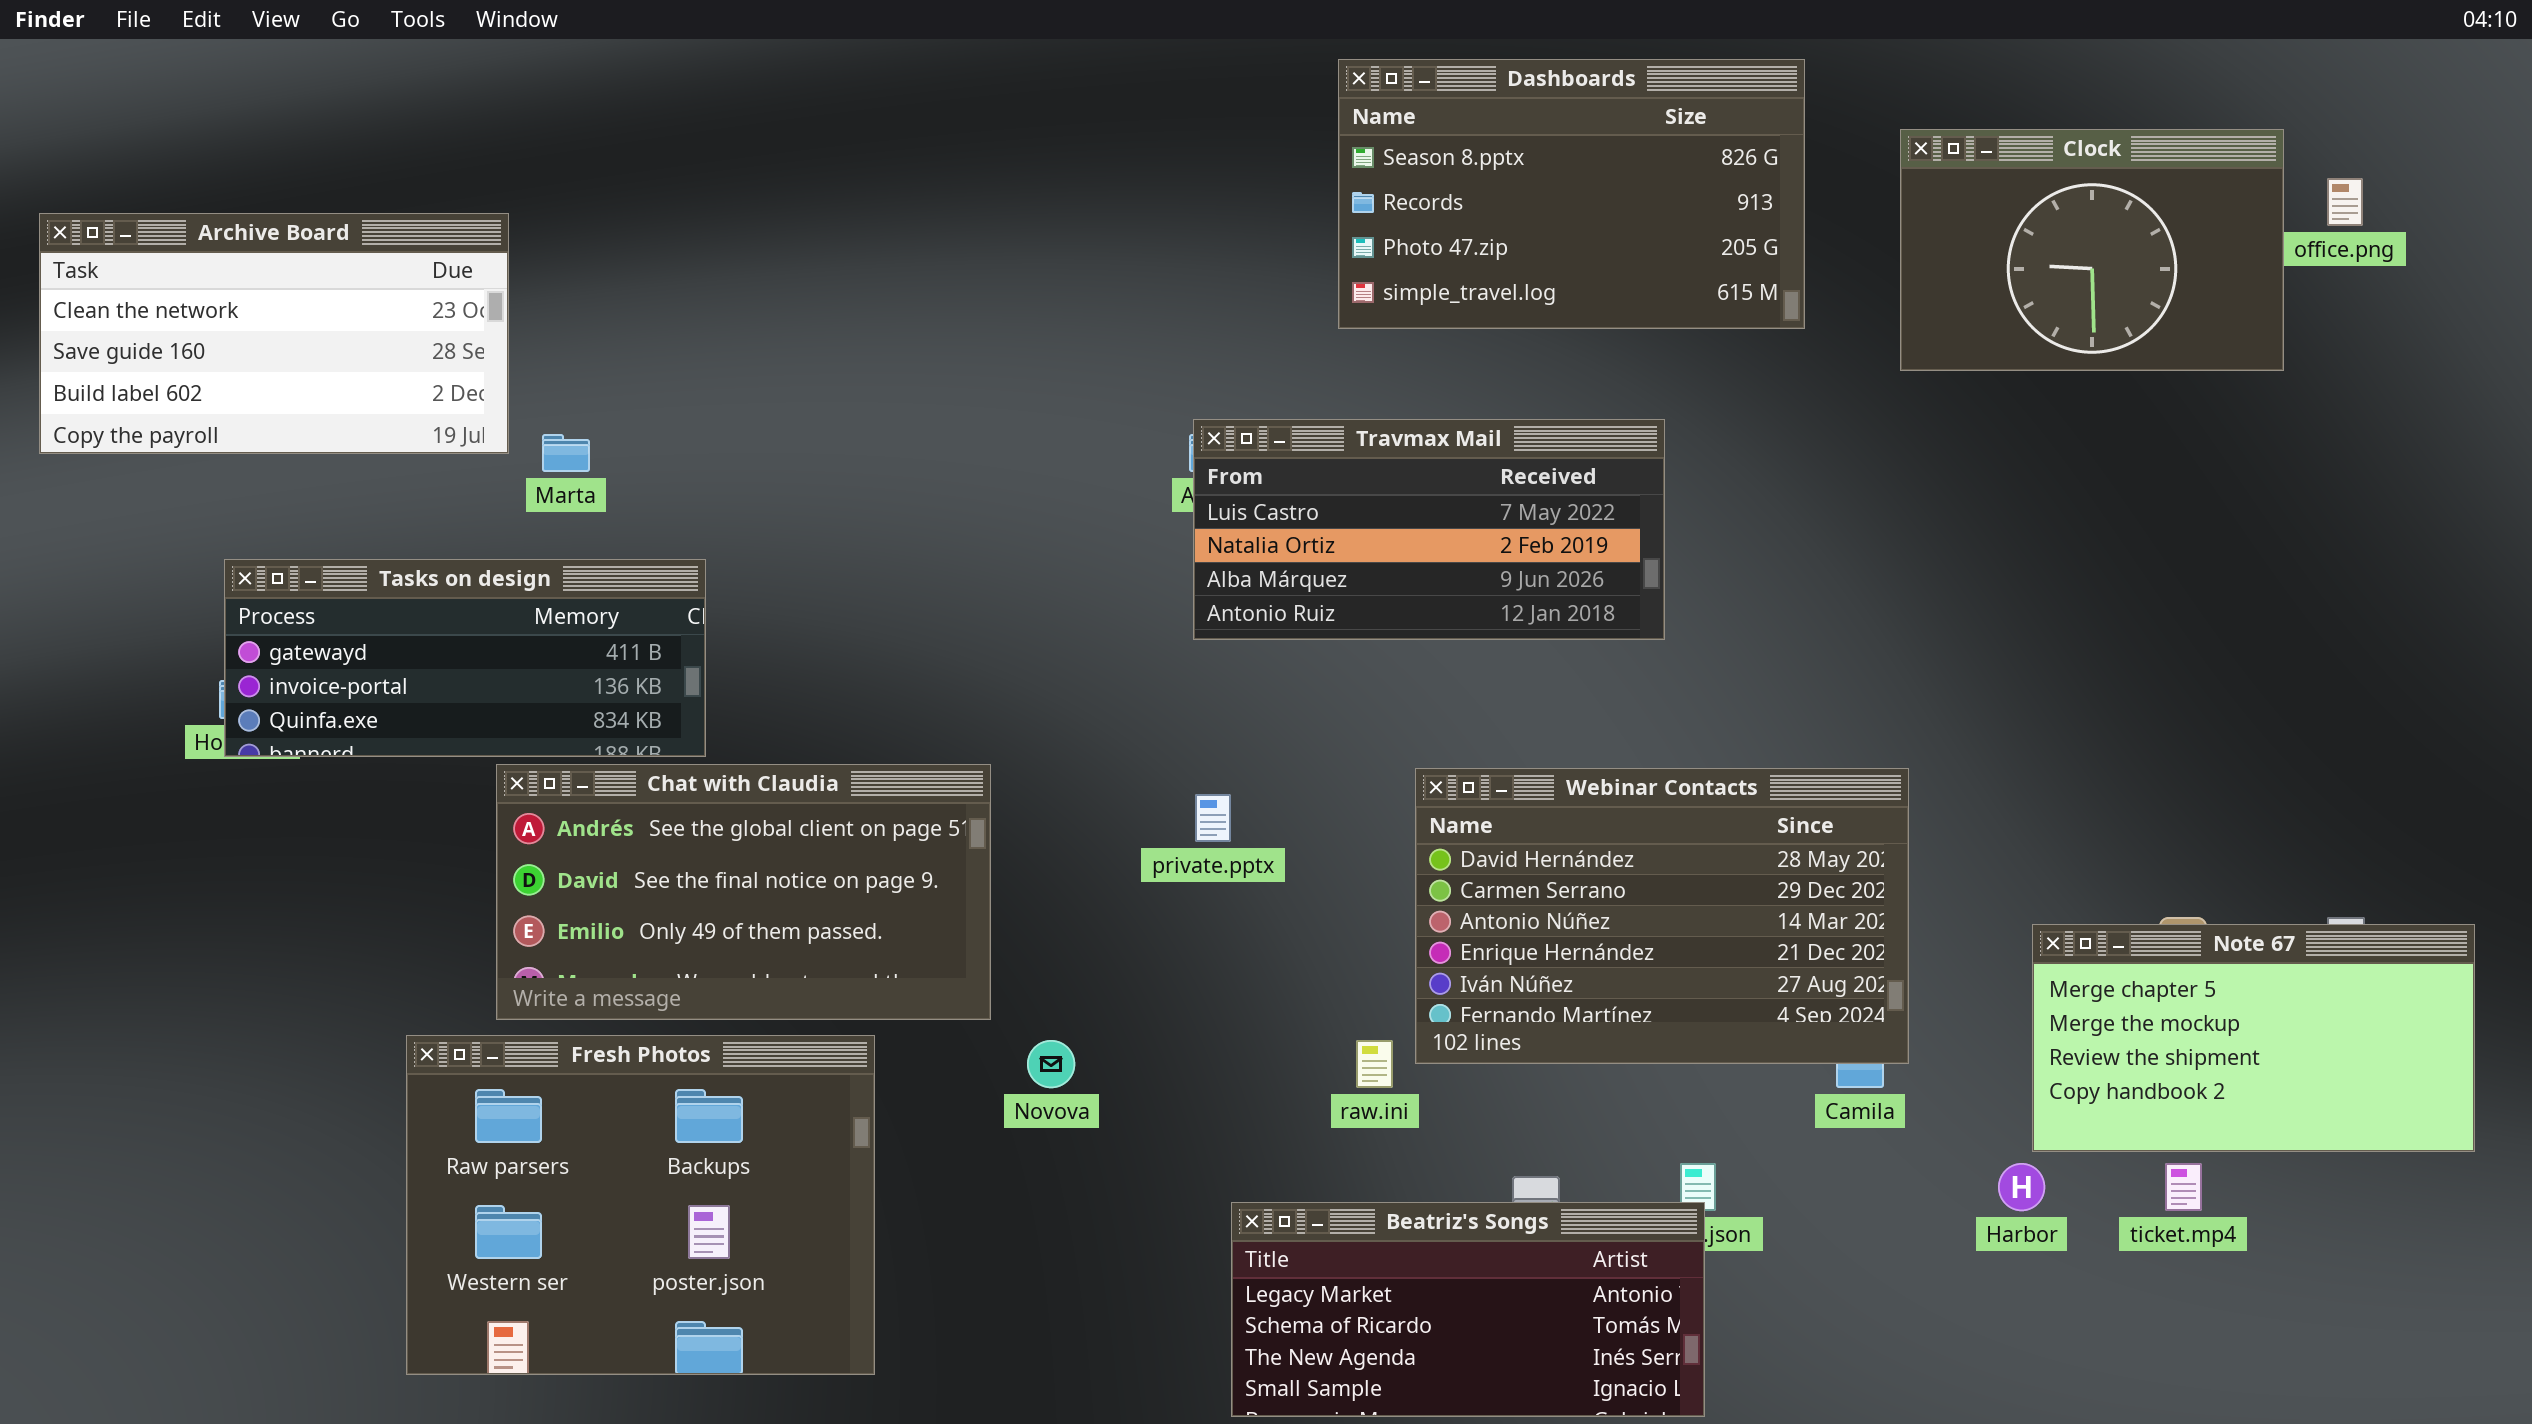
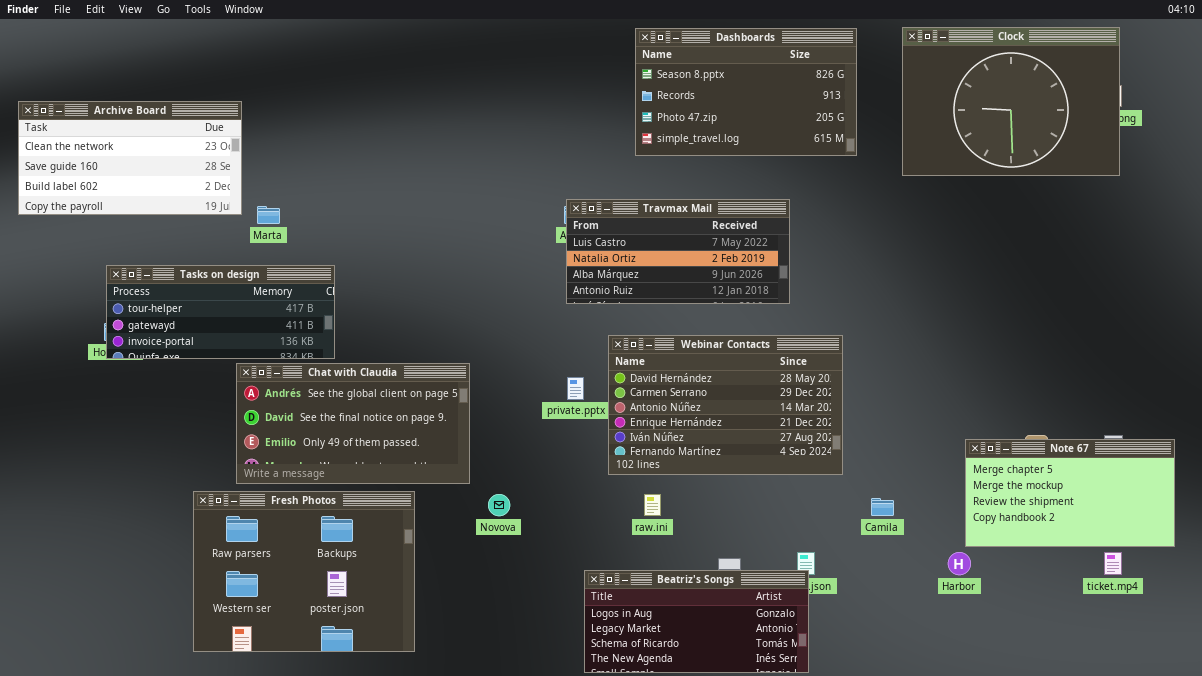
Clock: [1900,129,2284,371] -> [902,27,1120,176], resized
Tasks on design: [224,559,706,757] -> [106,265,335,359], scrolled up 1 row
Webinar Contacts: [1415,768,1909,1064] -> [608,335,843,475], moved
ticket.mp4: [2165,1163,2202,1211] -> [1104,552,1122,575], moved
Beatriz's Songs: [1231,1202,1705,1417] -> [584,570,809,673], scrolled up 1 row

